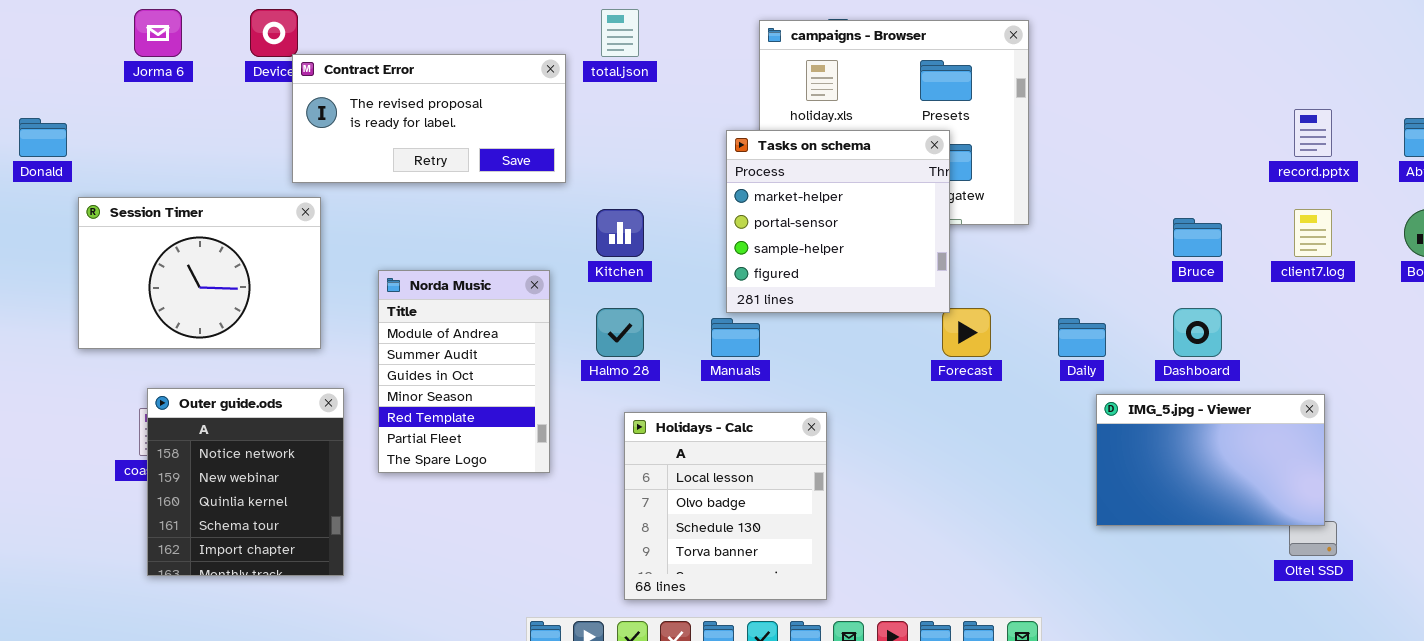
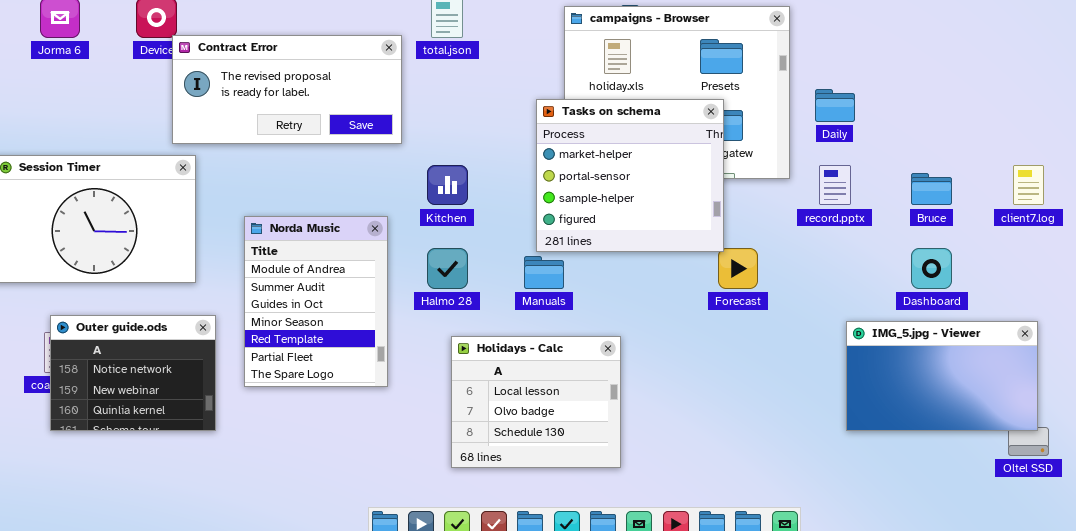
record.pptx: [1294,109,1332,157] -> [819,165,851,205], moved
Daily: [1058,318,1106,357] -> [815,89,855,122], moved
Outer guide.ods: [147,388,344,576] -> [50,315,216,431], resized
Holidays - Calc: [624,412,827,600] -> [451,336,621,468], resized

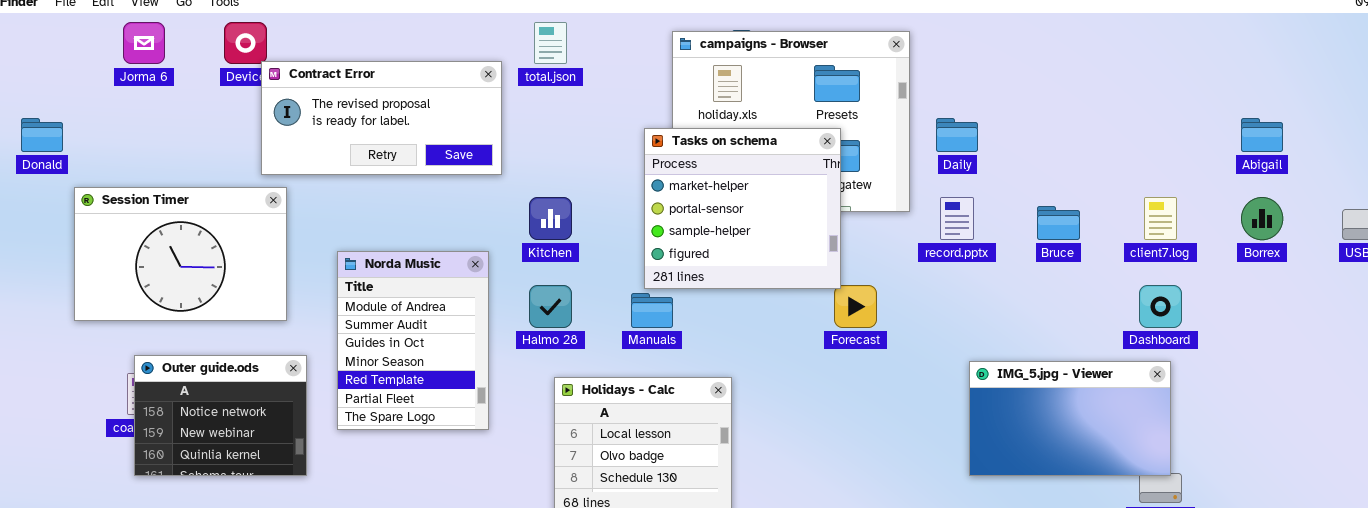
Dashboard: [911,248,952,289] -> [1139,285,1182,328], moved

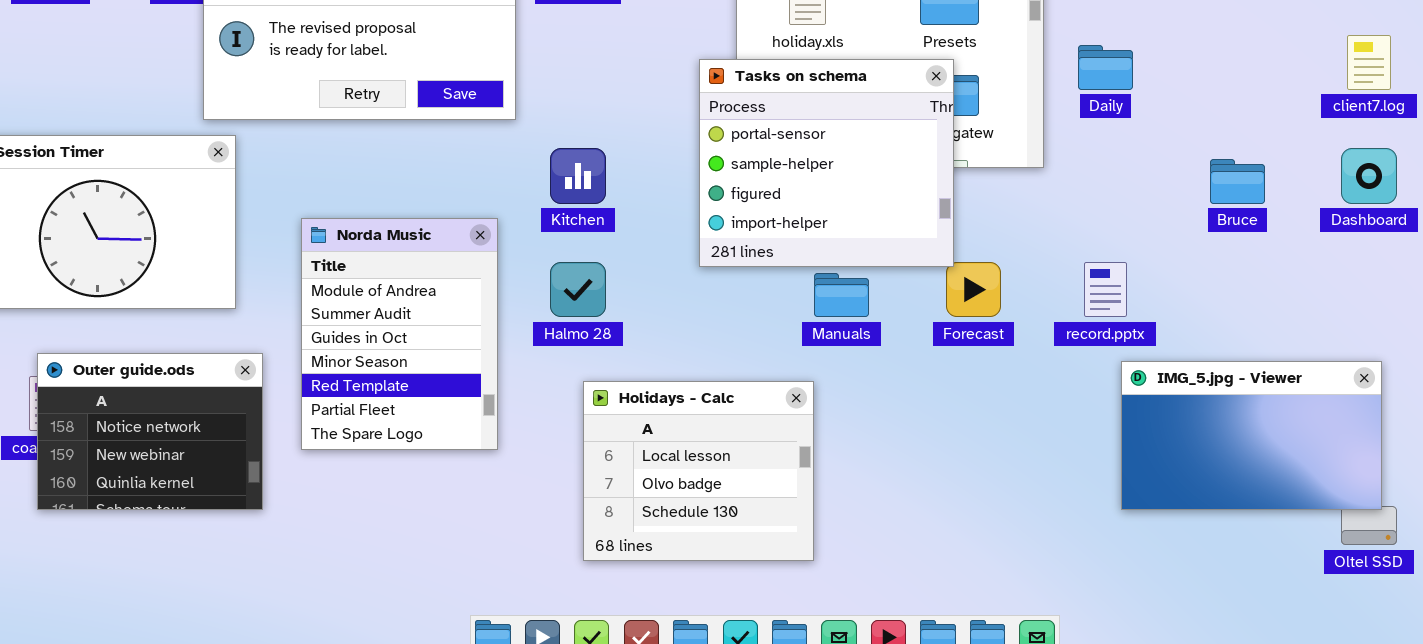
Tasks on schema: [644,128,841,289] -> [699,59,954,267], scrolled down 1 row
record.pptx: [940,197,974,240] -> [1084,262,1127,317], moved
client7.log: [1144,197,1177,240] -> [1347,35,1391,90], moved
Dashboard: [1139,285,1182,328] -> [1341,148,1397,204], moved
Manuals: [631,293,673,328] -> [814,273,869,317], moved

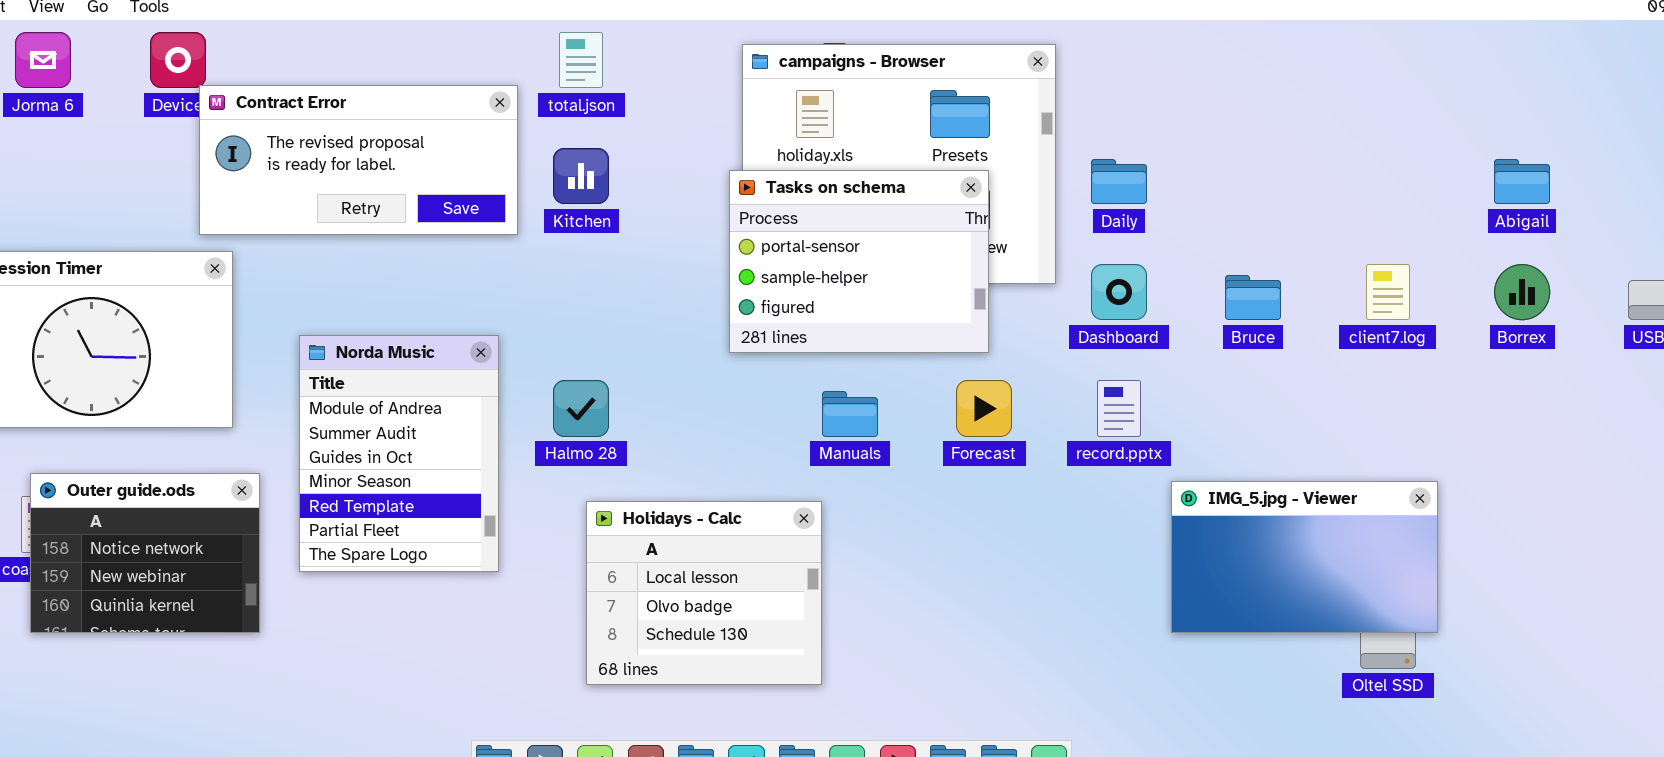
client7.log: [1347,35,1391,90] -> [1366,264,1410,320], moved
Tasks on schema: [699,59,954,267] -> [729,170,989,353], moved, resized
Kitchen: [550,148,606,204] -> [553,148,609,204], moved
Dashboard: [1341,148,1397,204] -> [1091,264,1147,320], moved
IMG_5.jpg - Viewer: [1121,361,1382,510] -> [1171,481,1438,633], moved

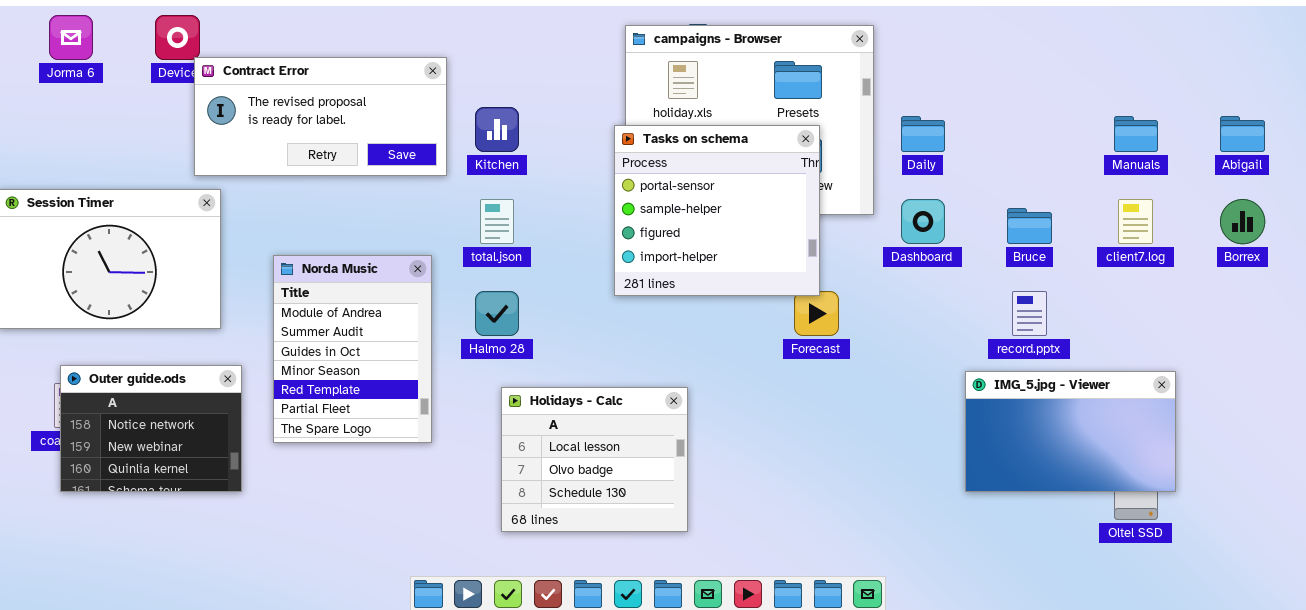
total.json: [559,32,603,88] -> [480,199,514,244], moved
Tasks on schema: [729,170,989,353] -> [614,125,820,296], resized
record.pptx: [1097,380,1141,437] -> [1012,291,1047,336], moved
Manuals: [822,391,878,437] -> [1114,116,1158,152], moved

